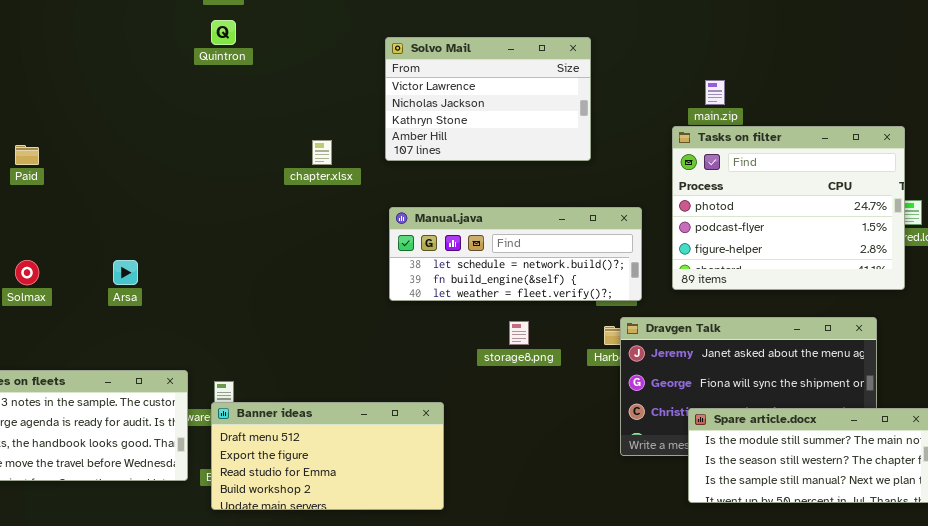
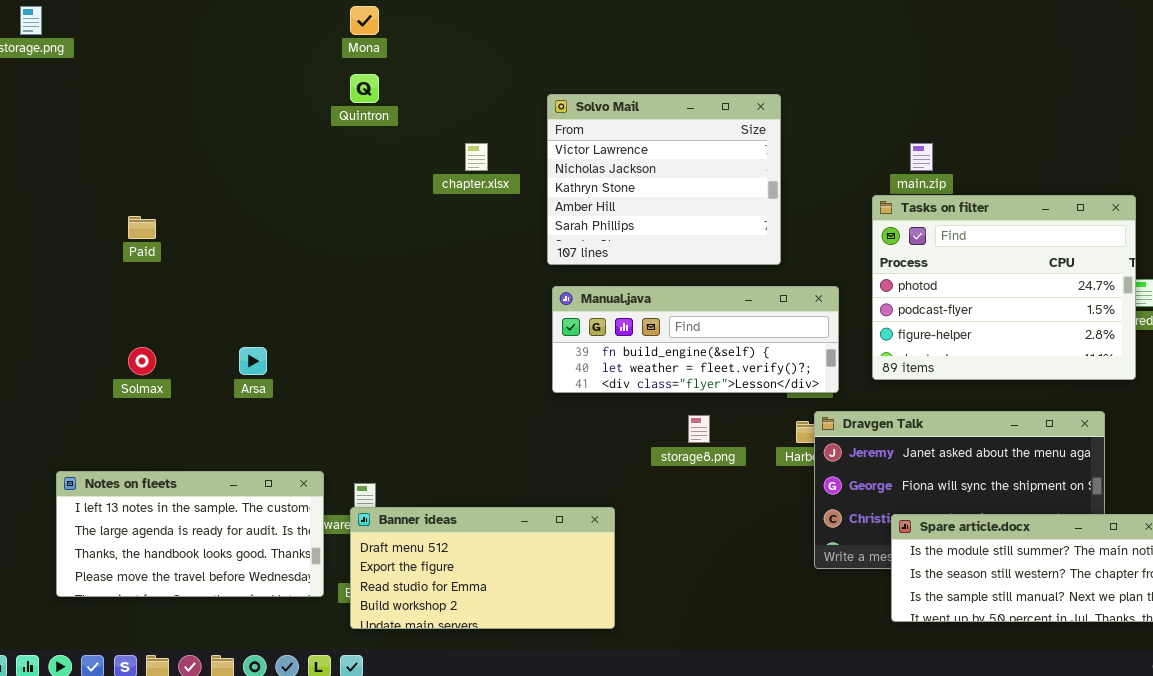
Solvo Mail: [385,37,591,161] -> [547,94,781,265], resized
chapter.xlsx: [312,140,332,165] -> [465,143,488,171], moved
Manual.java: [389,207,642,301] -> [552,286,839,393], scrolled down 1 row

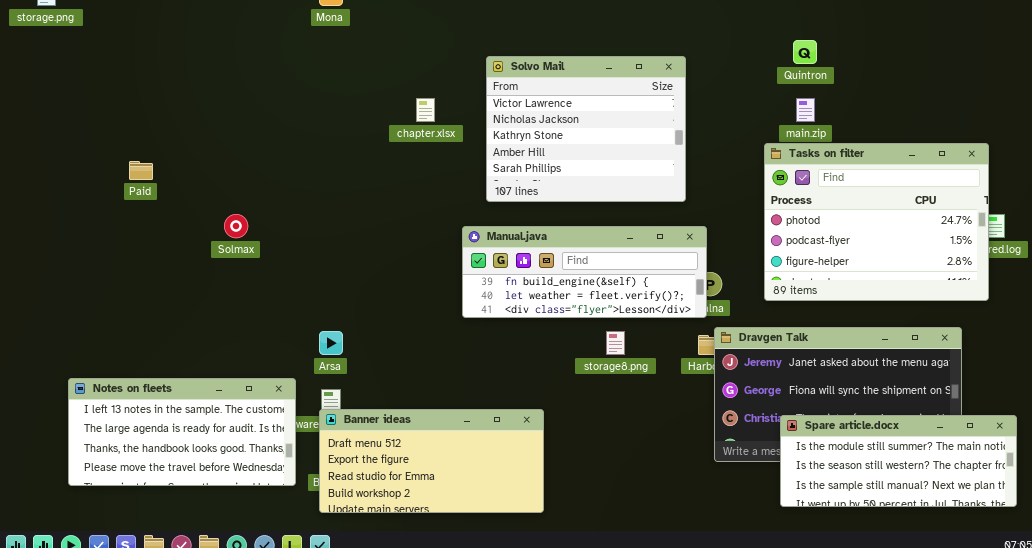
Quintron: [350,74,379,103] -> [793,40,817,64], moved
Manual.java: [552,286,839,393] -> [462,226,707,318], moved
Solmax: [128,347,156,375] -> [224,214,248,238], moved
Arsa: [239,347,267,375] -> [319,331,343,355], moved

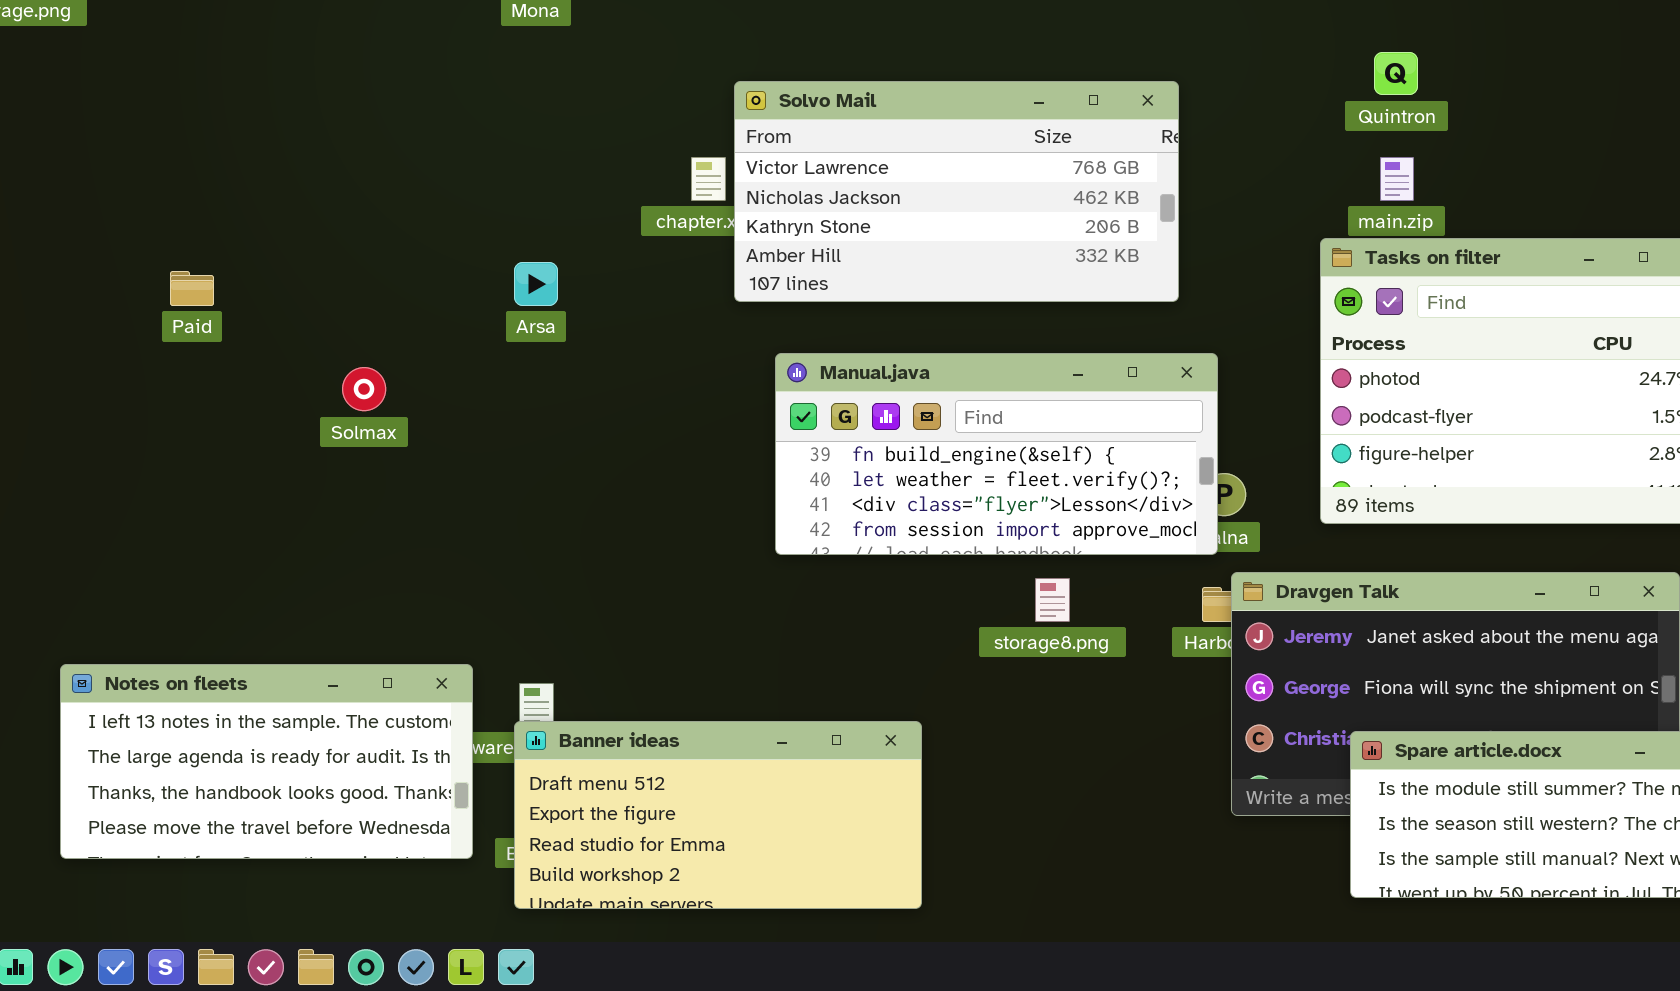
Solvo Mail: [486,56,686,202] -> [734,81,1179,302], resized
Manual.java: [462,226,707,318] -> [775,353,1218,555], resized
Arsa: [319,331,343,355] -> [514,262,558,306], moved

